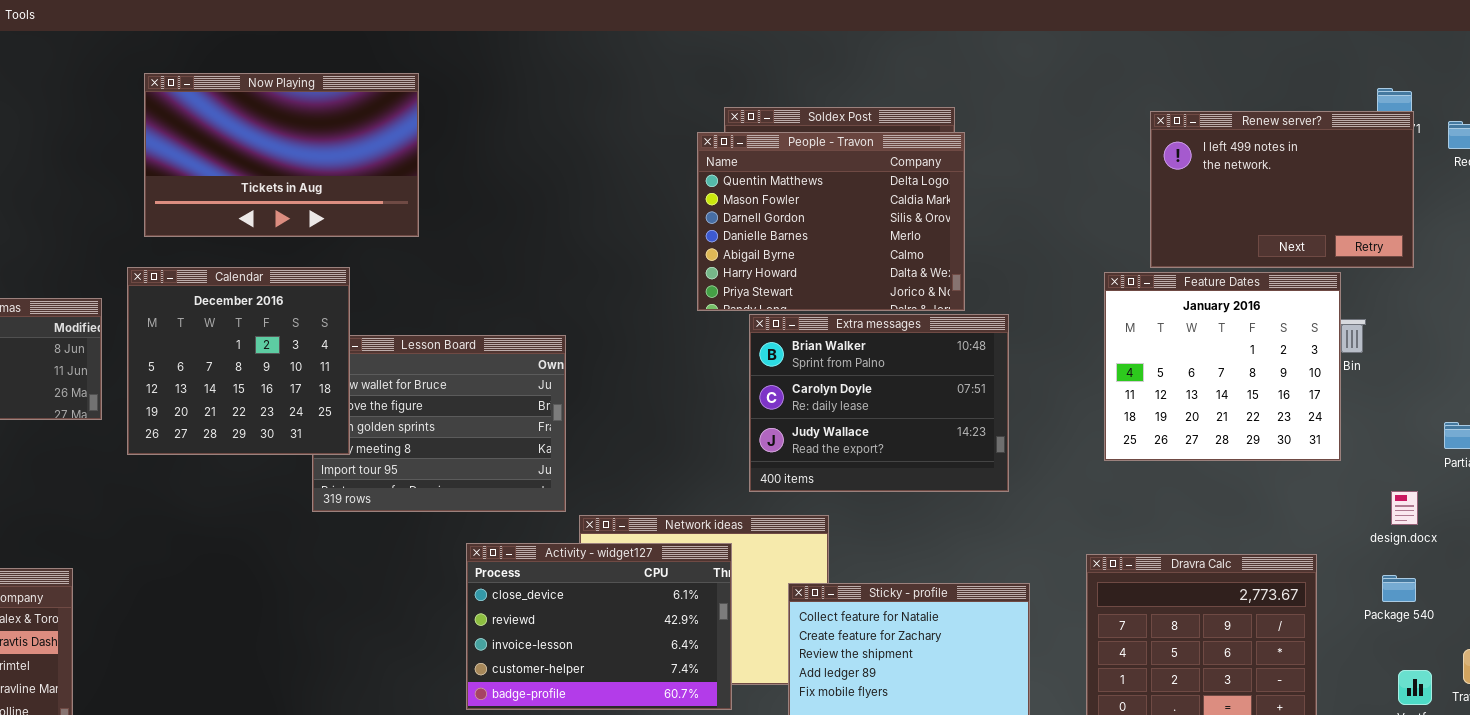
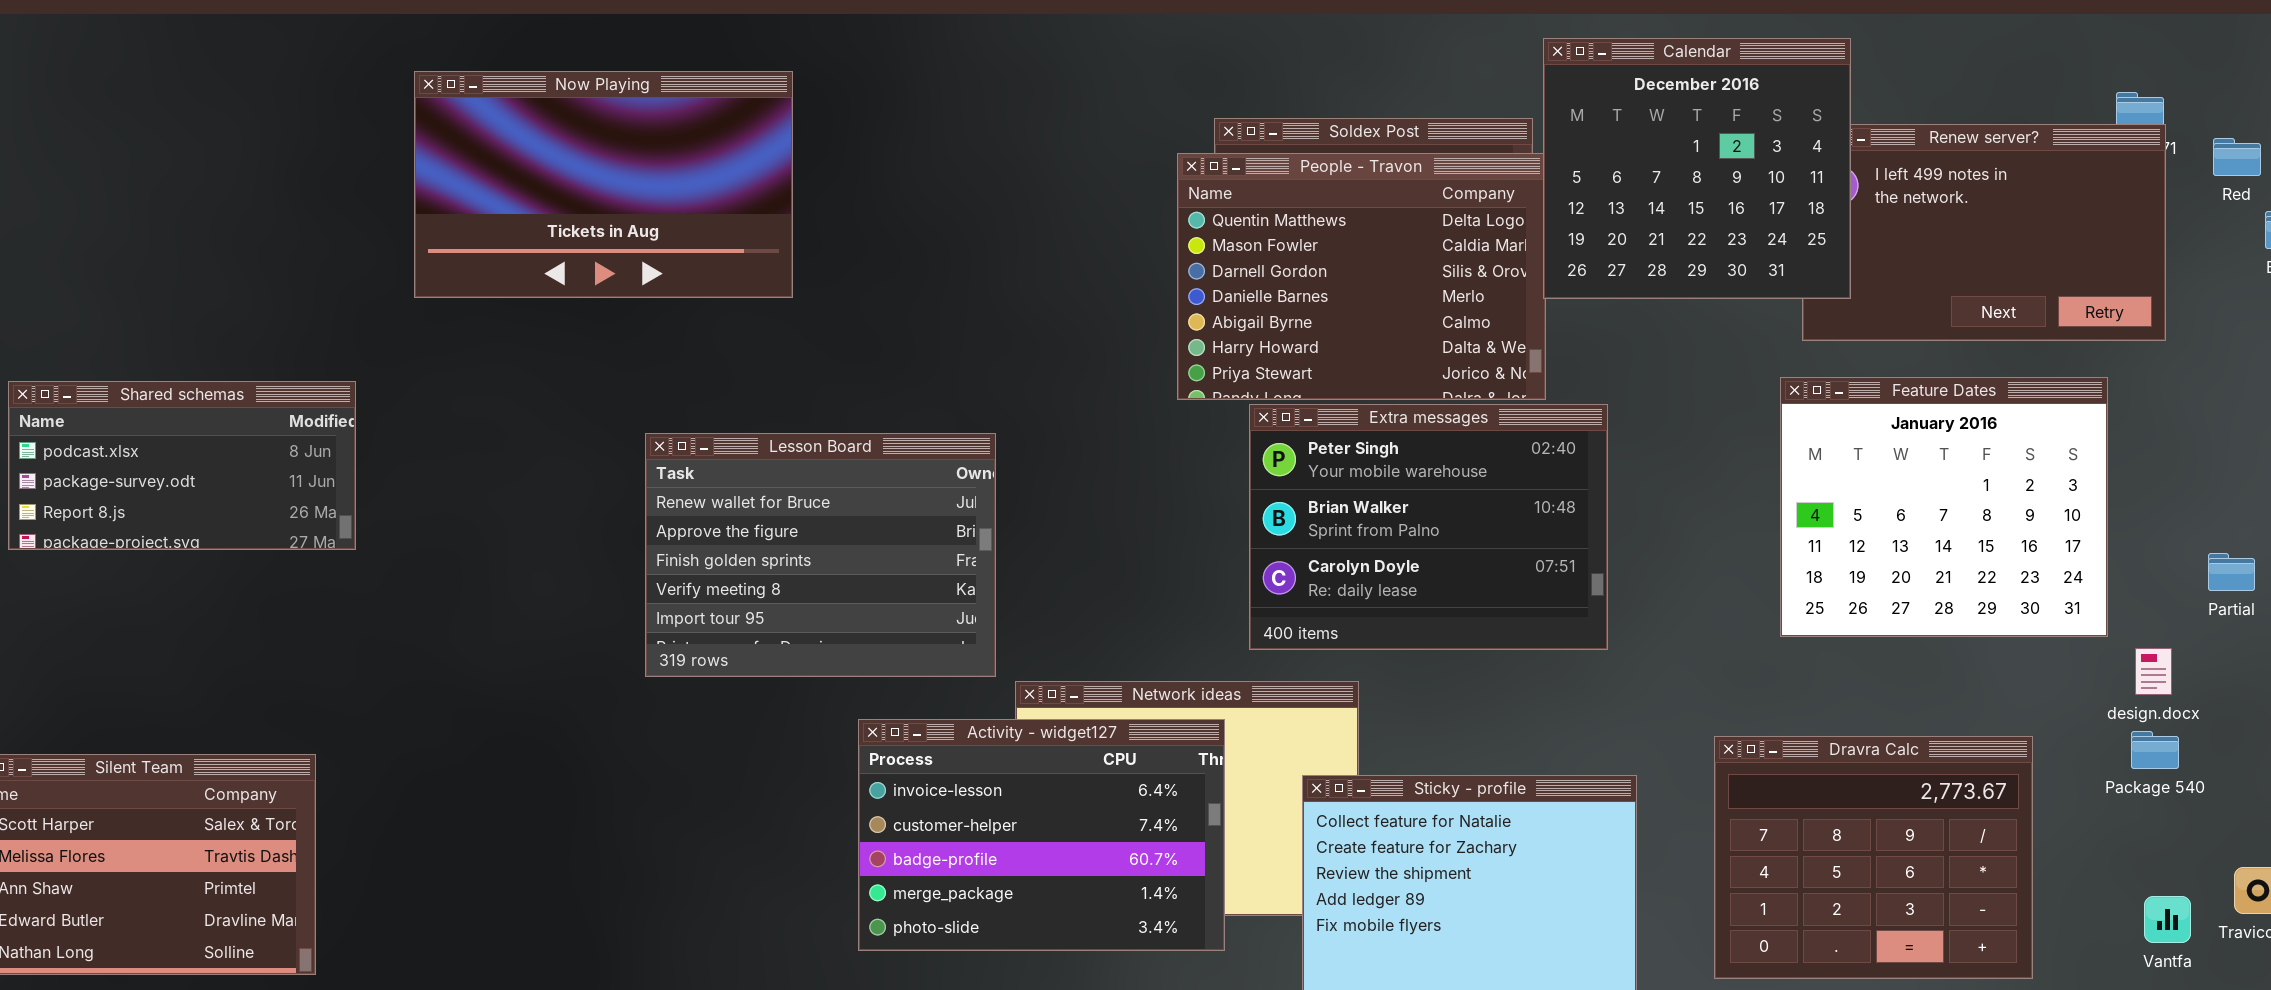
Calendar: [127,267,350,455] -> [1543,38,1851,299], moved
Feature Dates: [1104,272,1341,461] -> [1780,377,2108,637], moved
Extra messages: [749,314,1009,492] -> [1249,404,1608,650], scrolled up 1 row
Activity - widget127: [466,543,732,710] -> [858,719,1225,951], scrolled down 2 rows
Package 540: [1382,575,1416,602] -> [2131,731,2179,769], moved

